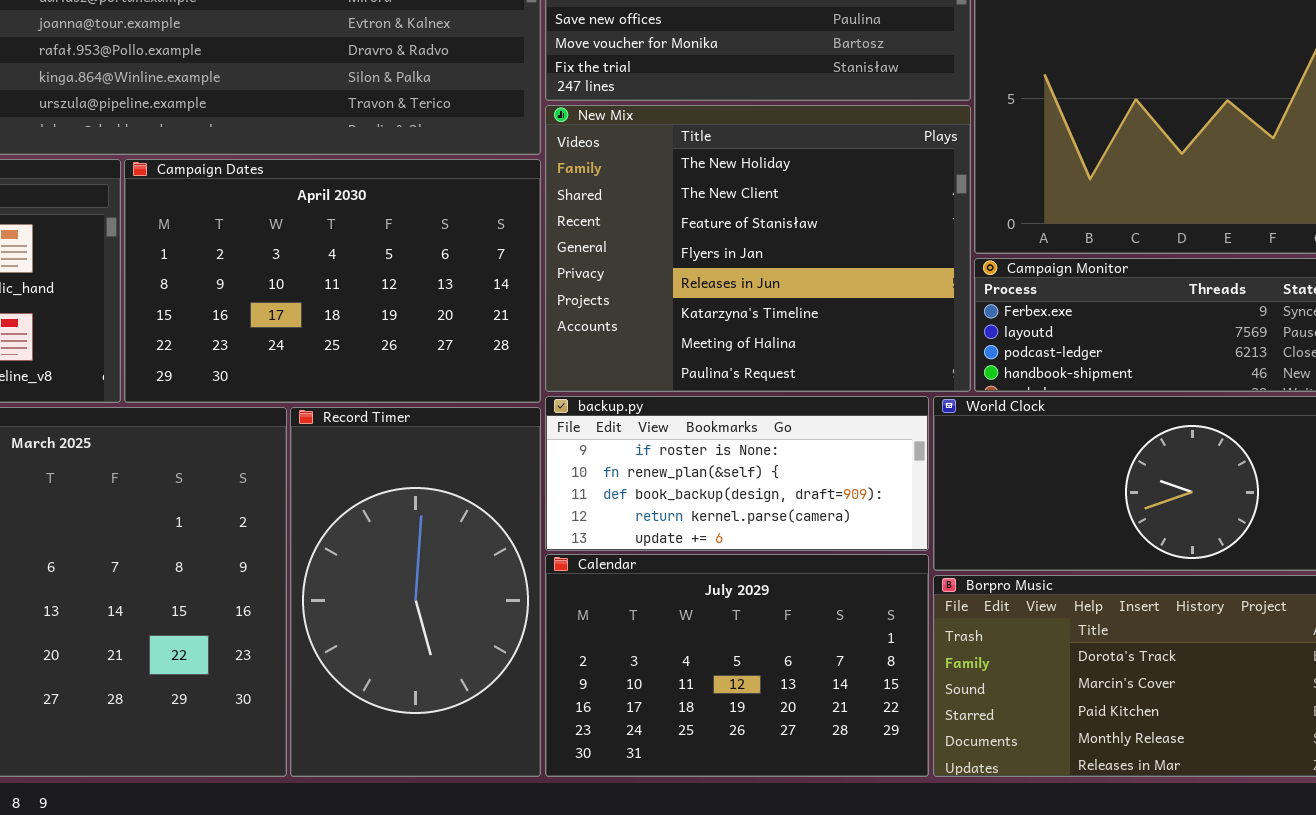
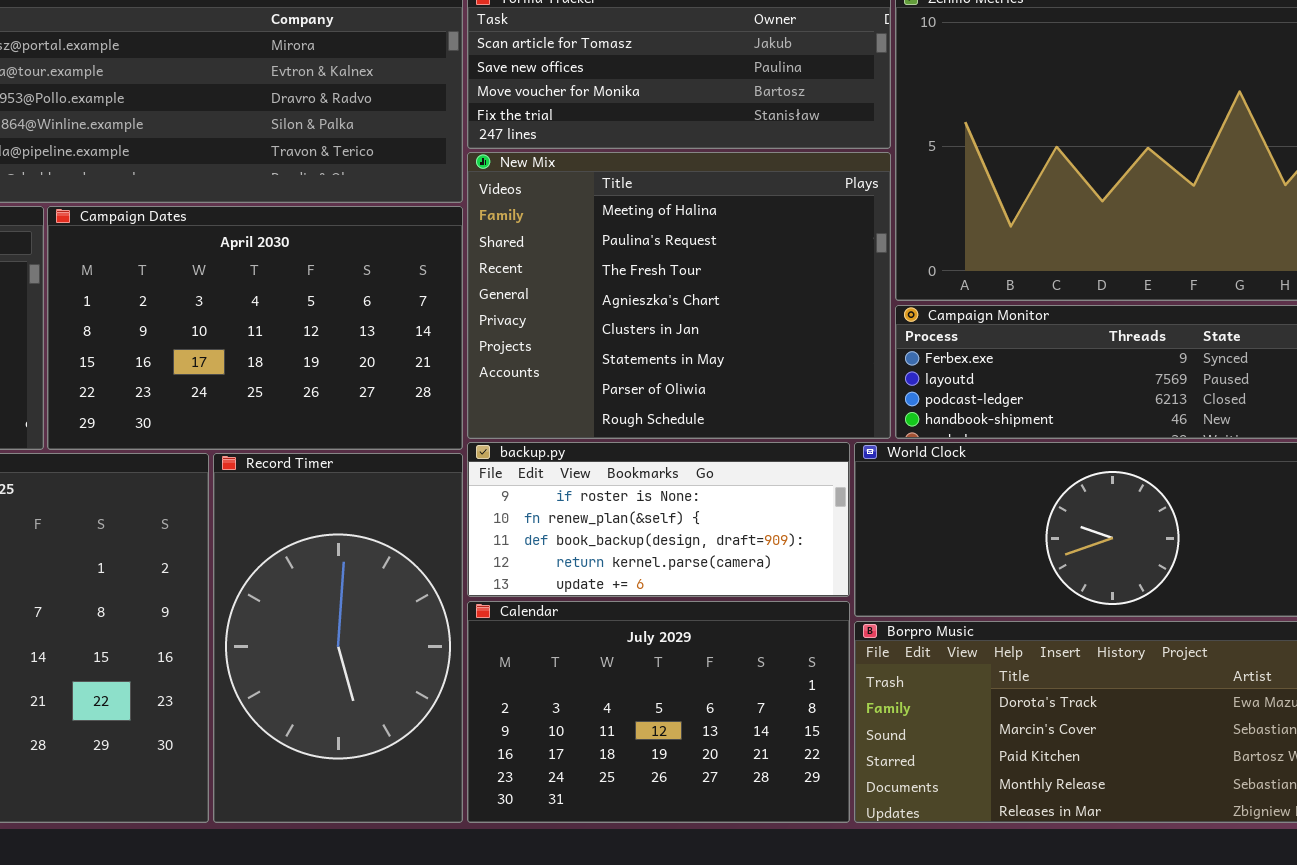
New Mix: [545,105,971,392] -> [467,152,891,439], scrolled down 6 rows

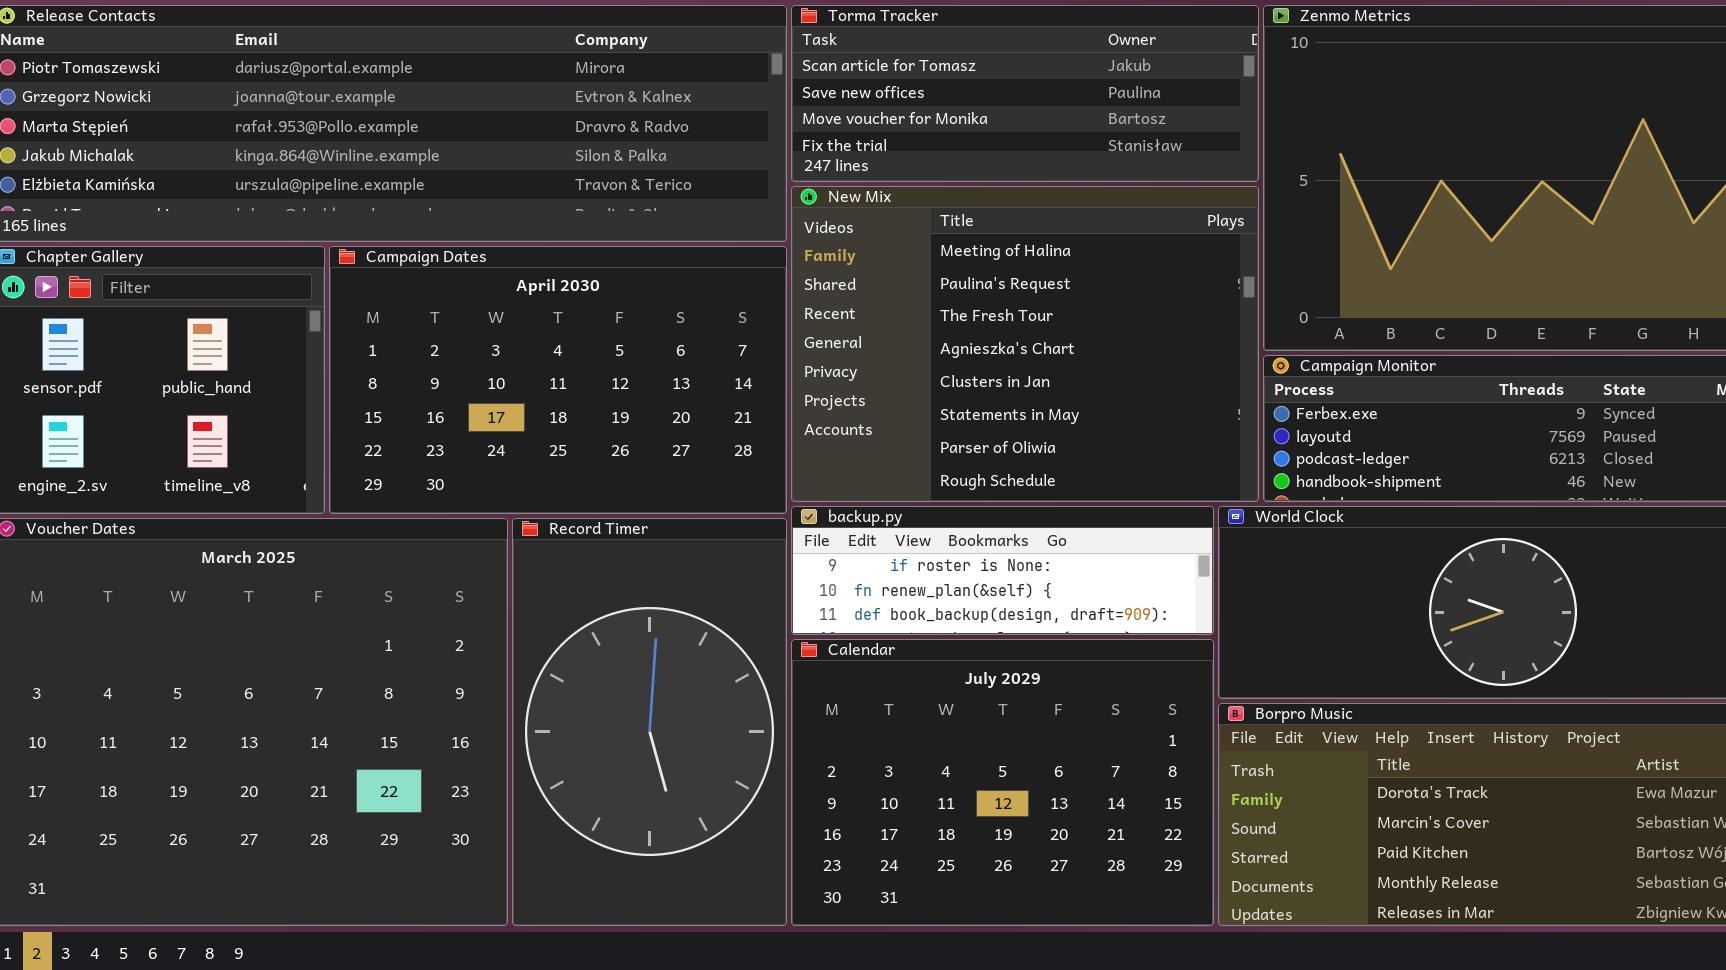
backup.py: [467,442,850,597] -> [791,506,1214,635], resized
Calendar: [467,601,850,823] -> [791,639,1214,926], resized

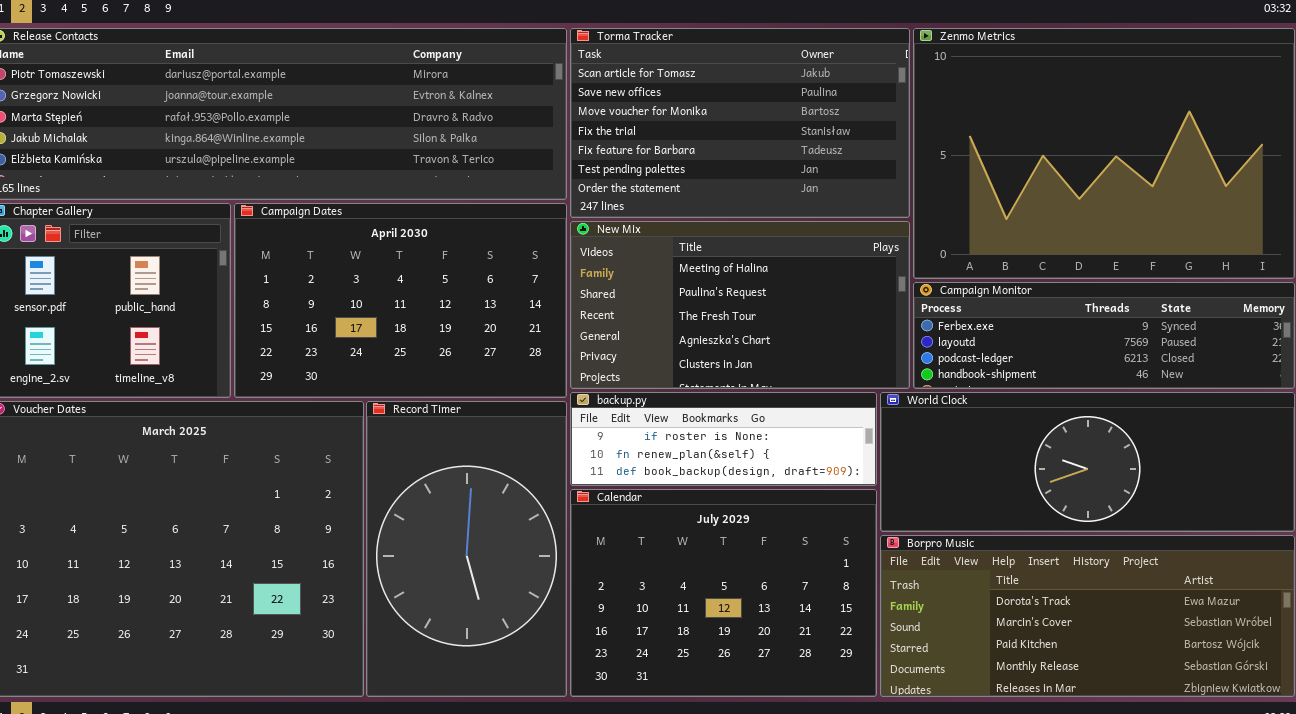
Torma Tracker: [791,5,1259,182] -> [570,28,910,218], resized
New Mix: [791,186,1259,502] -> [570,221,910,389], resized

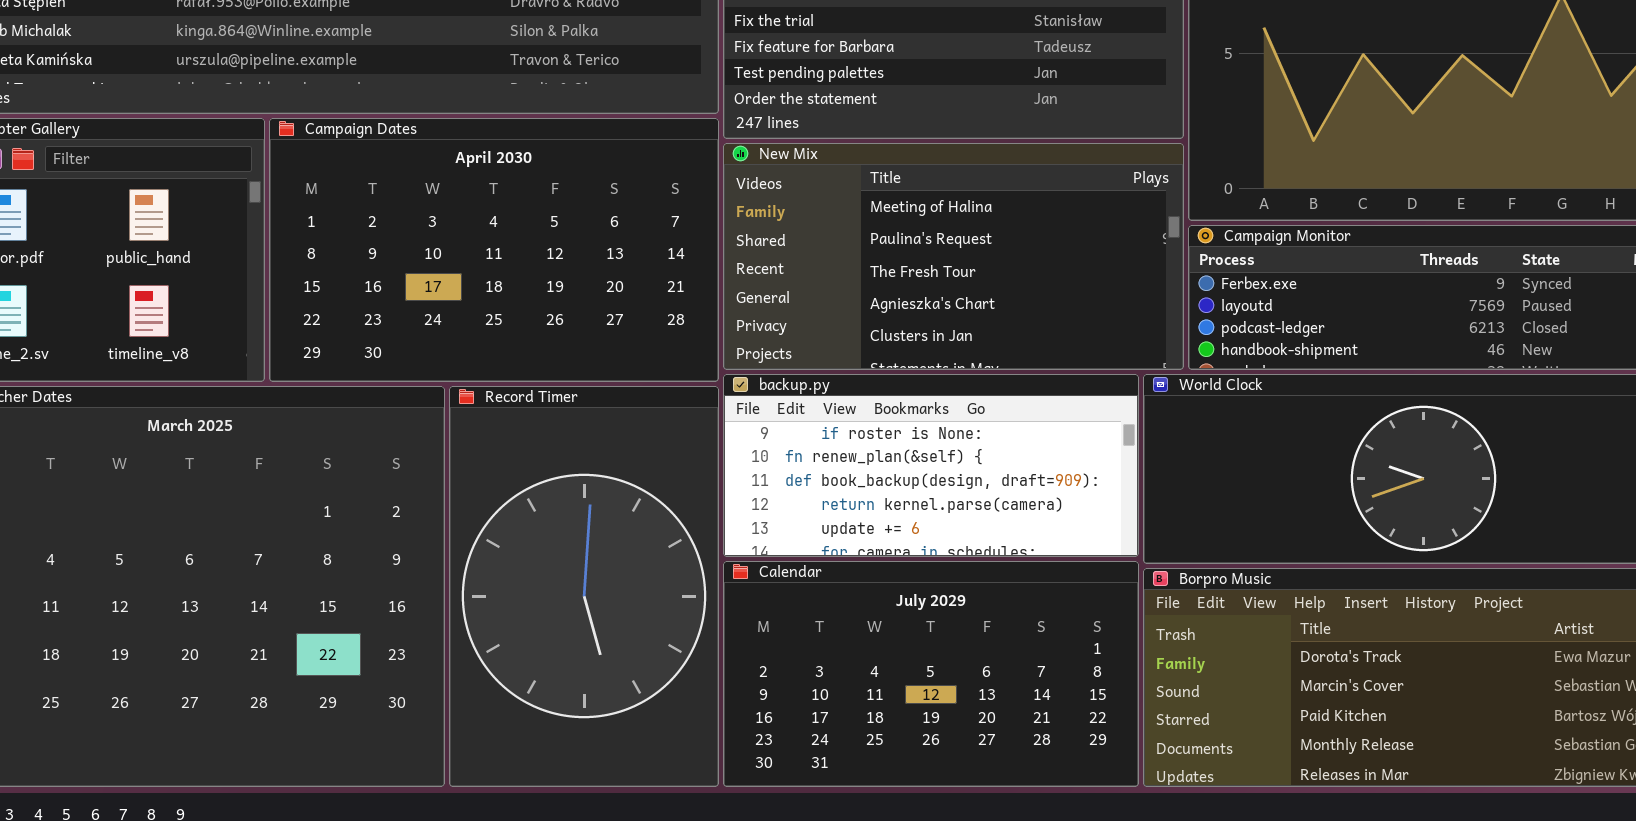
backup.py: [570,392,877,486] -> [723,374,1139,557], resized
Calendar: [570,489,877,697] -> [723,561,1139,787], resized

